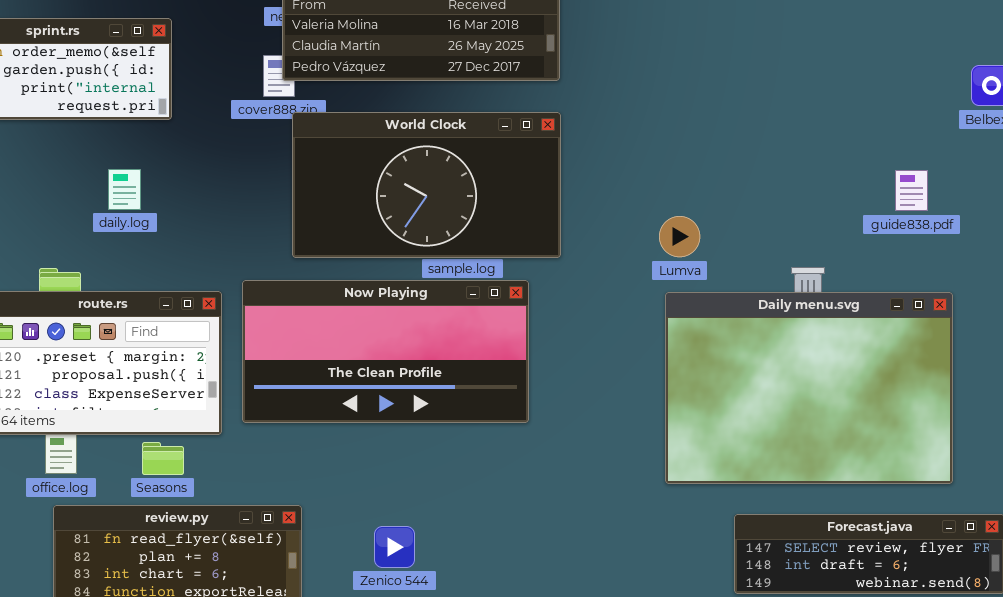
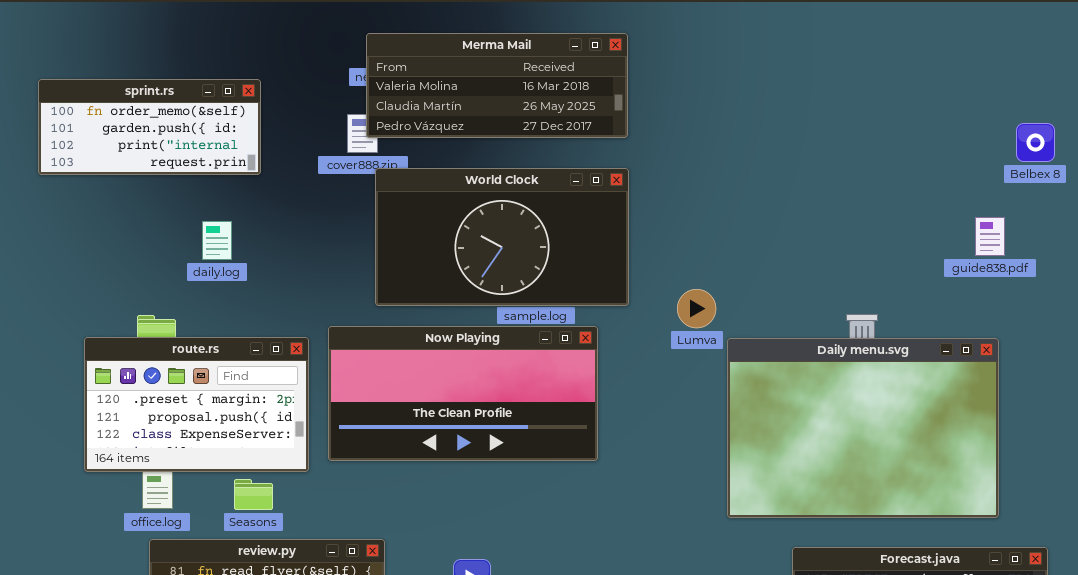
guide838.pdf: [895,170,928,211] -> [975,217,1005,256], moved
Lumva: [659,216,700,257] -> [677,289,716,328], moved

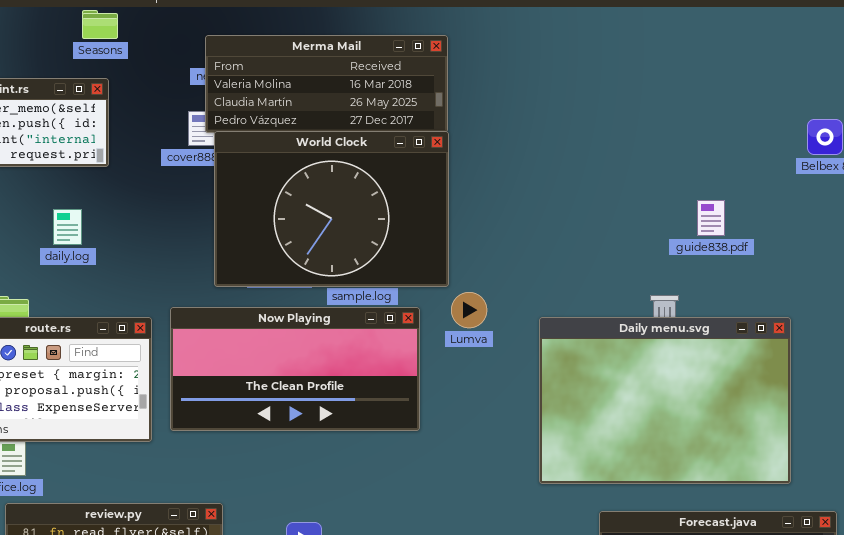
World Clock: [375,168,629,306] -> [214,131,449,287], resized
guide838.pdf: [975,217,1005,256] -> [697,200,725,236], moved
Lumva: [677,289,716,328] -> [451,292,487,328], moved
Seasons: [234,479,273,510] -> [82,10,118,39], moved

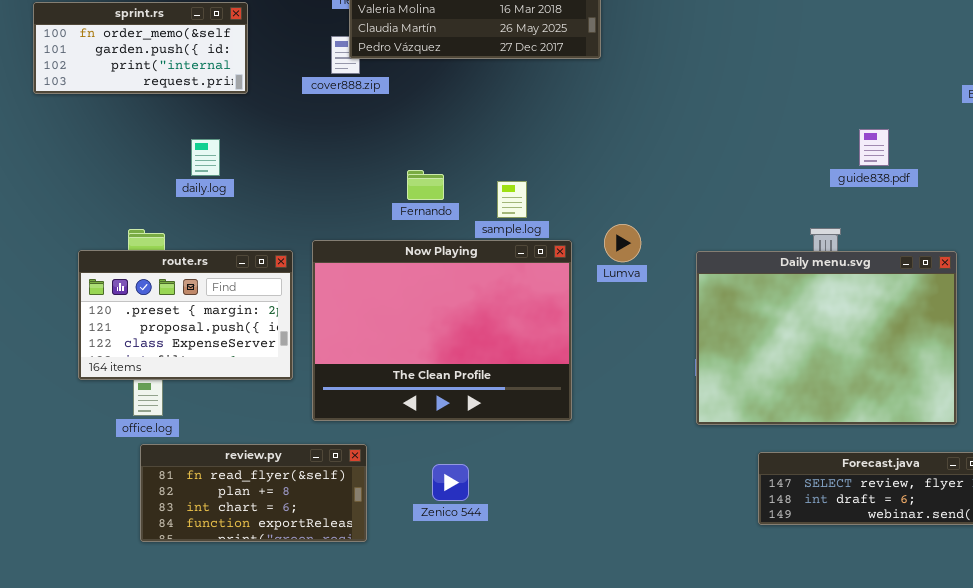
World Clock: [214,131,449,287] -> none, closed
Now Playing: [170,307,420,431] -> [312,240,572,421], resized

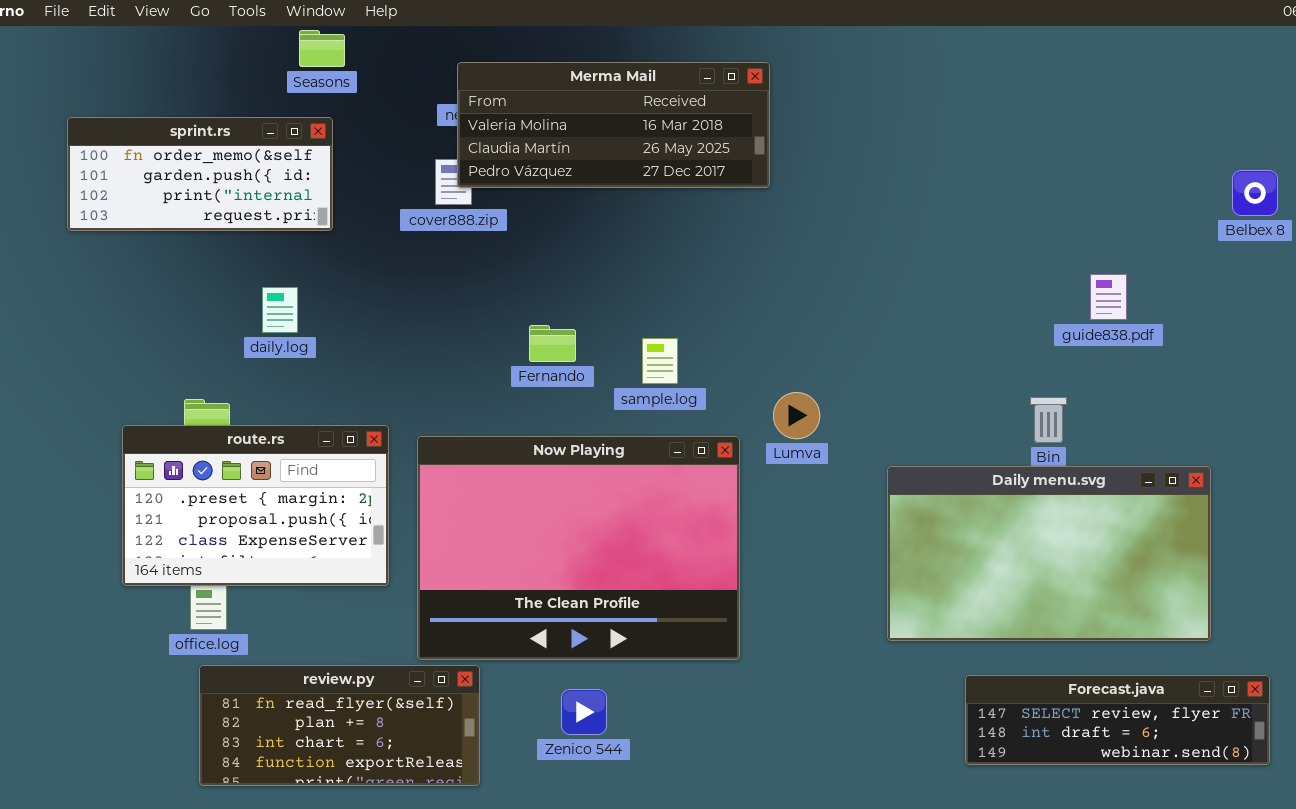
Now Playing: [312,240,572,421] -> [417,436,740,660], moved
Daily menu.svg: [696,251,957,425] -> [887,466,1211,641], resized

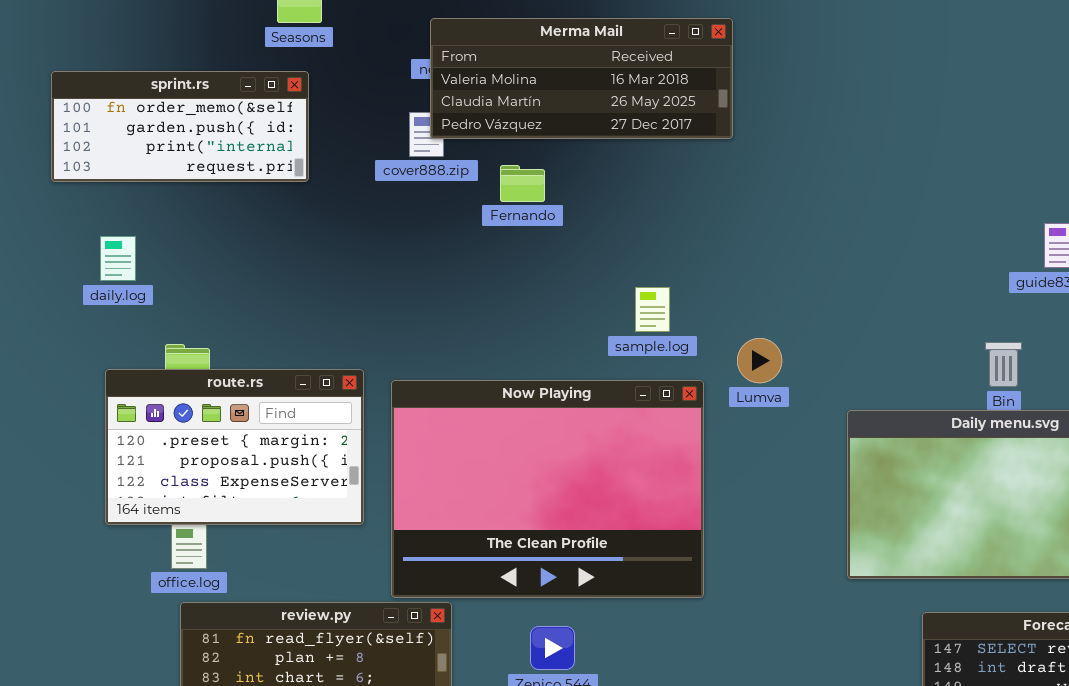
daily.log: [262,287,298,333] -> [100,236,136,281], moved
Fernando: [529,325,576,362] -> [500,165,545,202], moved
sample.log: [642,338,678,384] -> [635,287,670,332], moved

